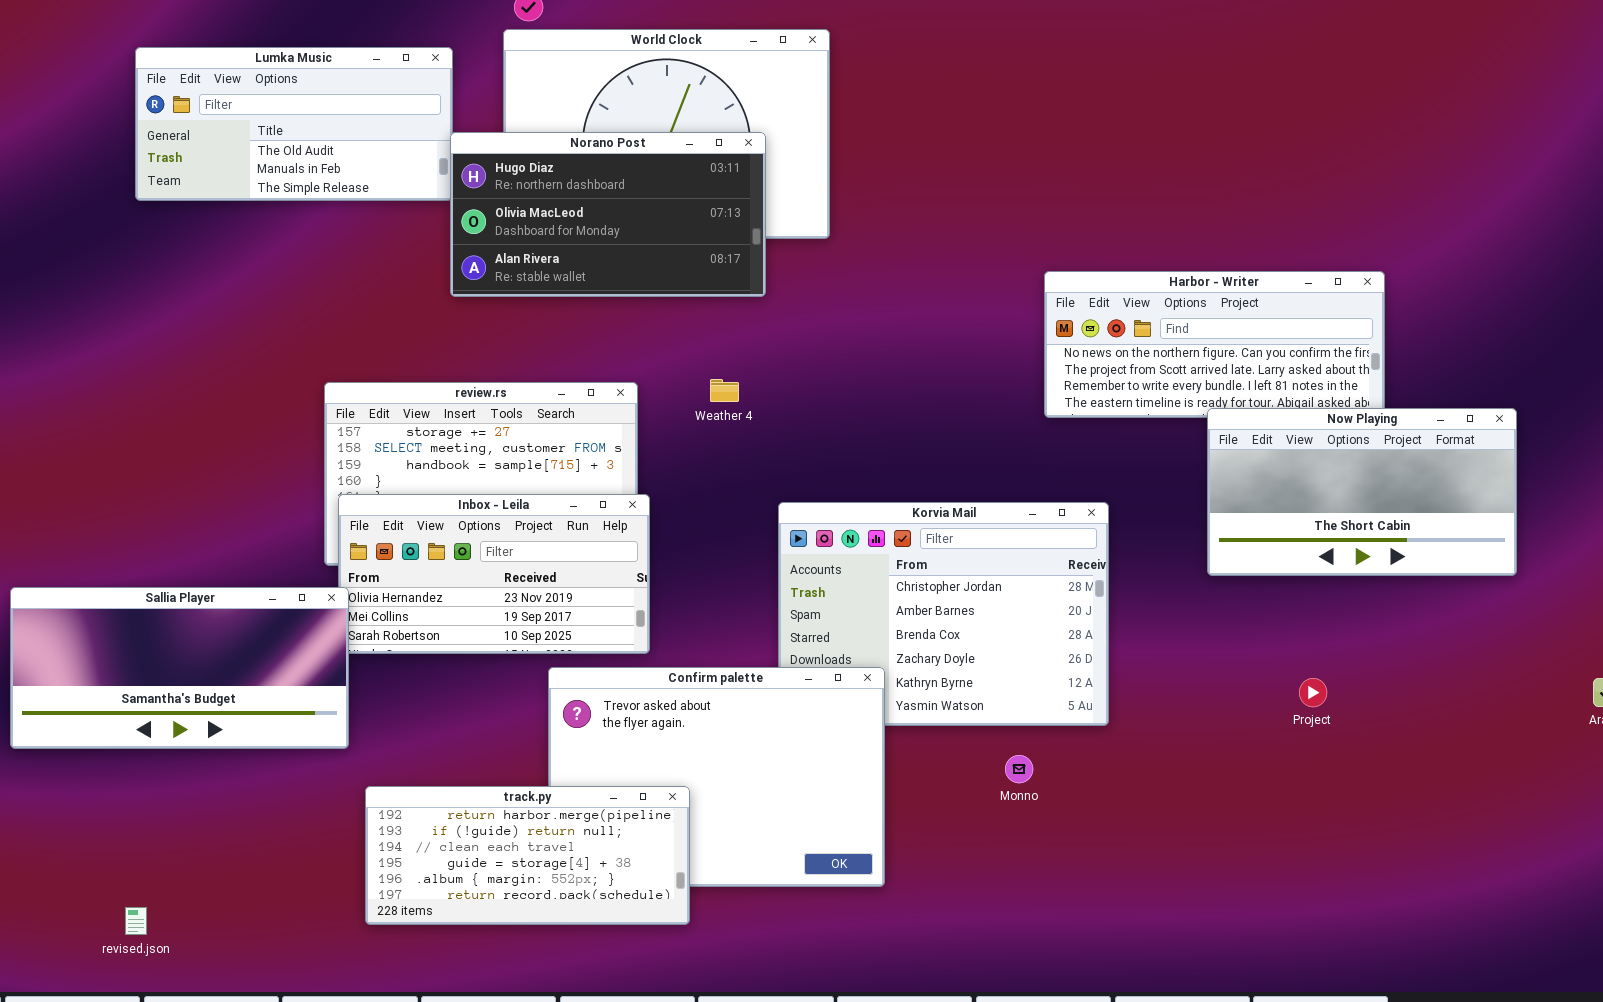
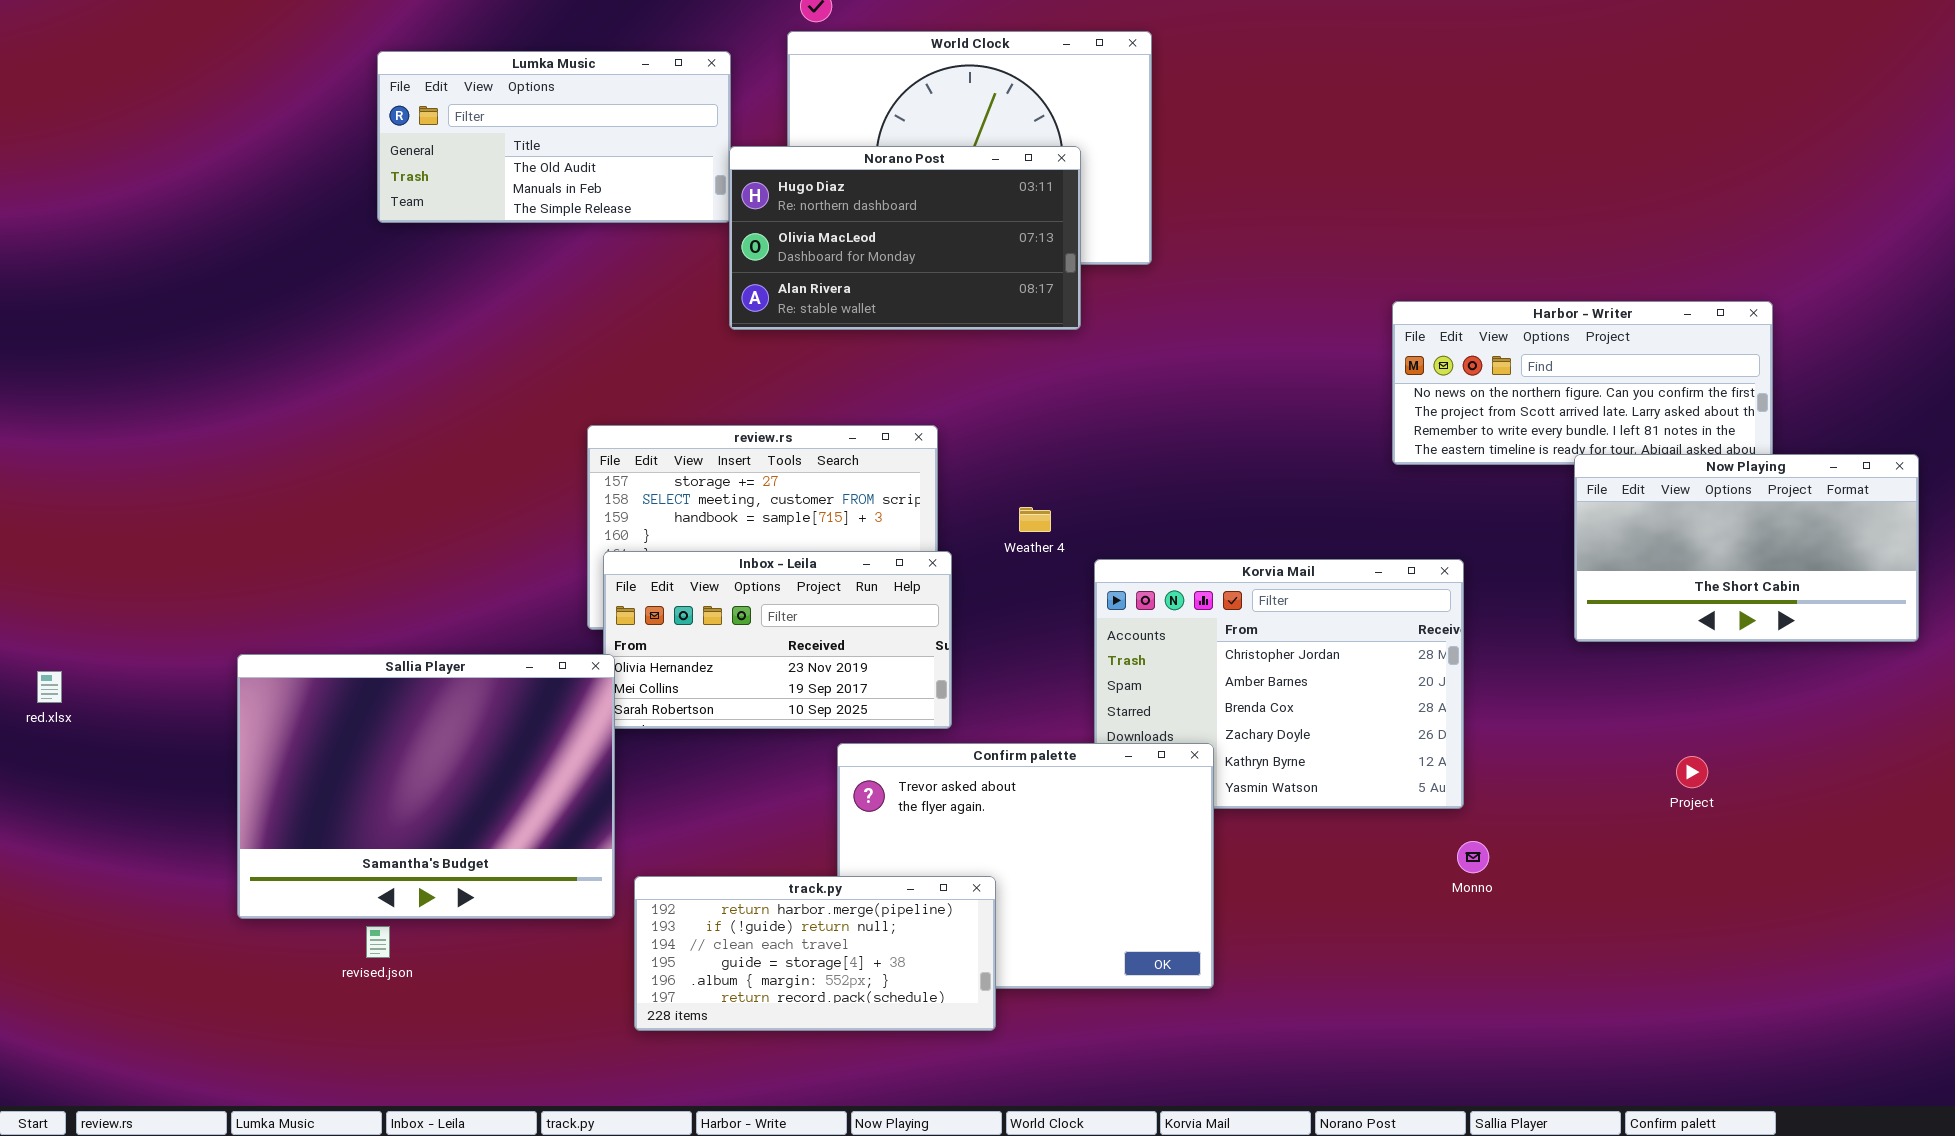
Weather 4: [710,379,739,402] -> [1019,507,1051,532], moved
Sallia Player: [10,587,349,749] -> [237,654,615,919], resized
Monno: [1005,755,1033,783] -> [1457,841,1489,873], moved
revised.json: [125,907,147,935] -> [366,926,390,958], moved

